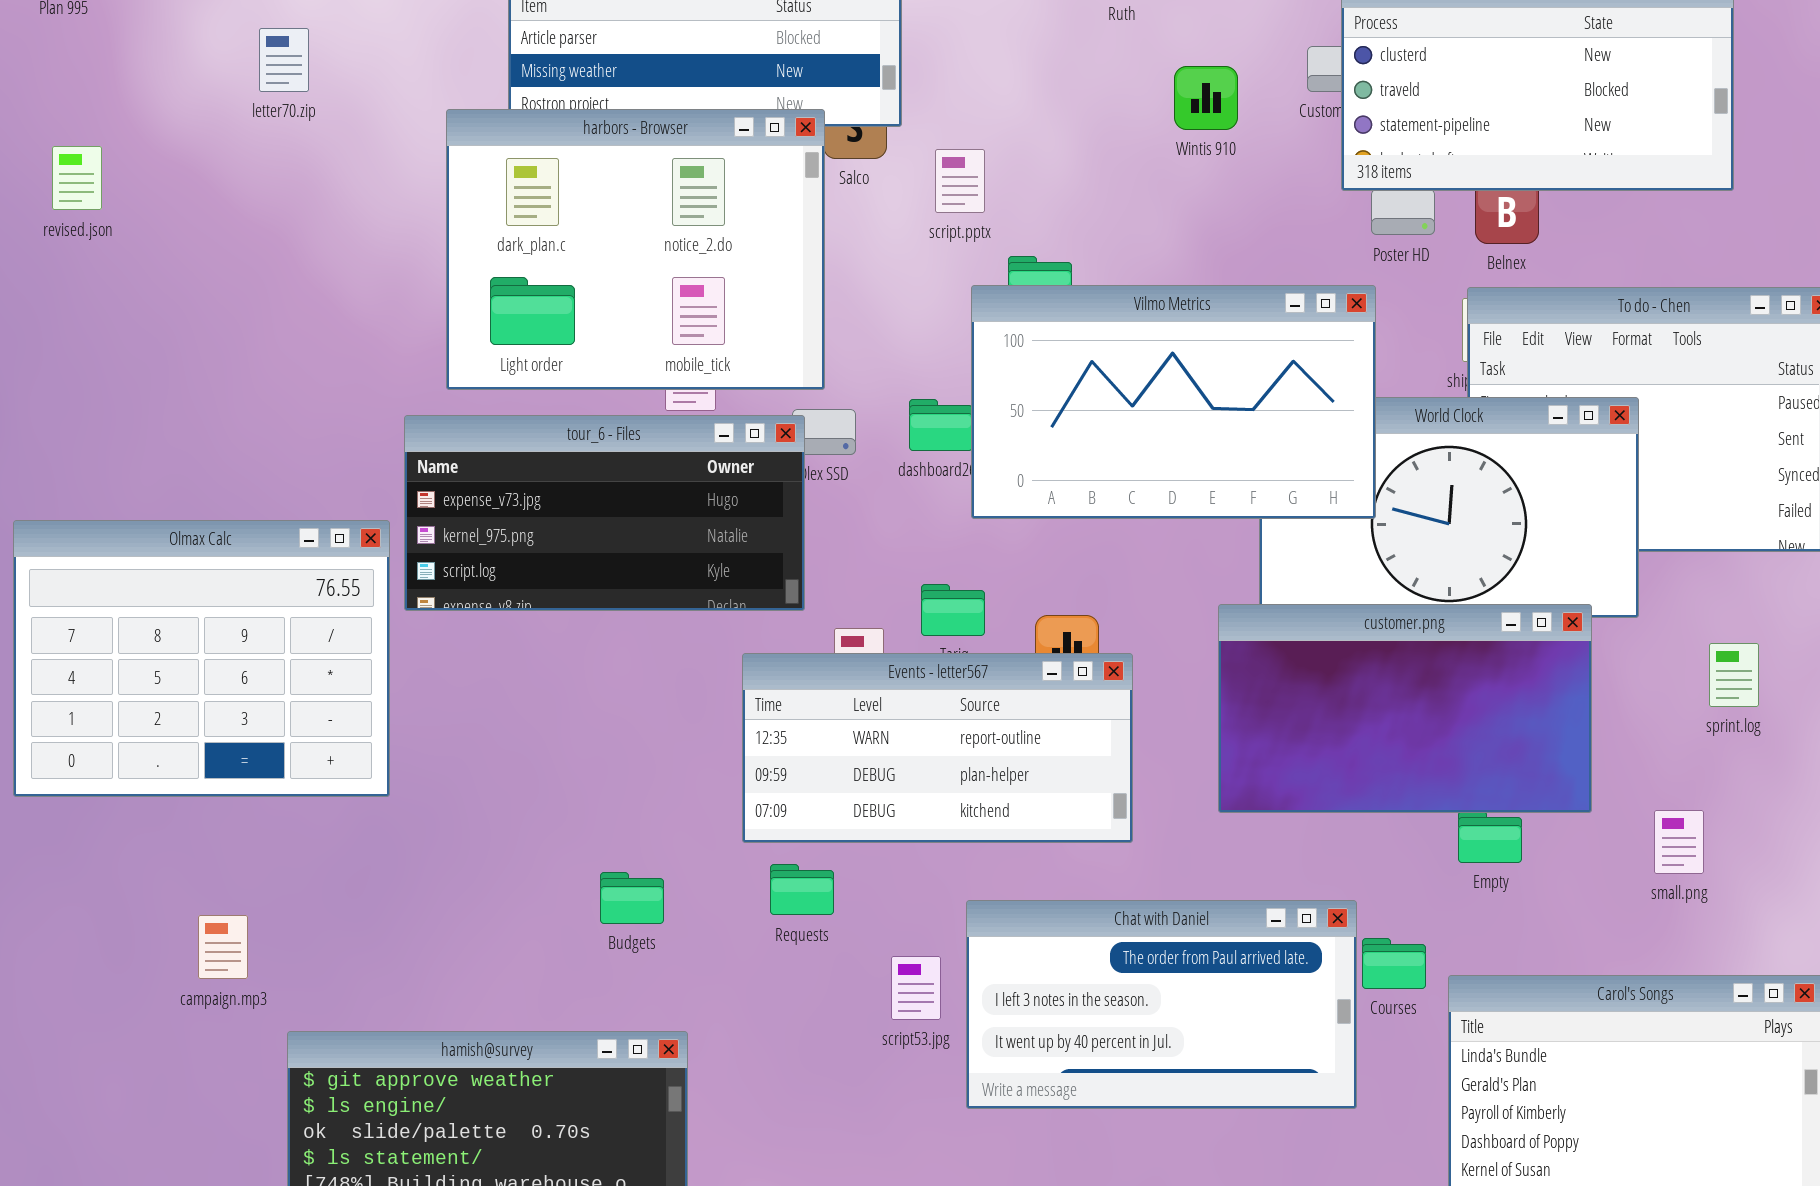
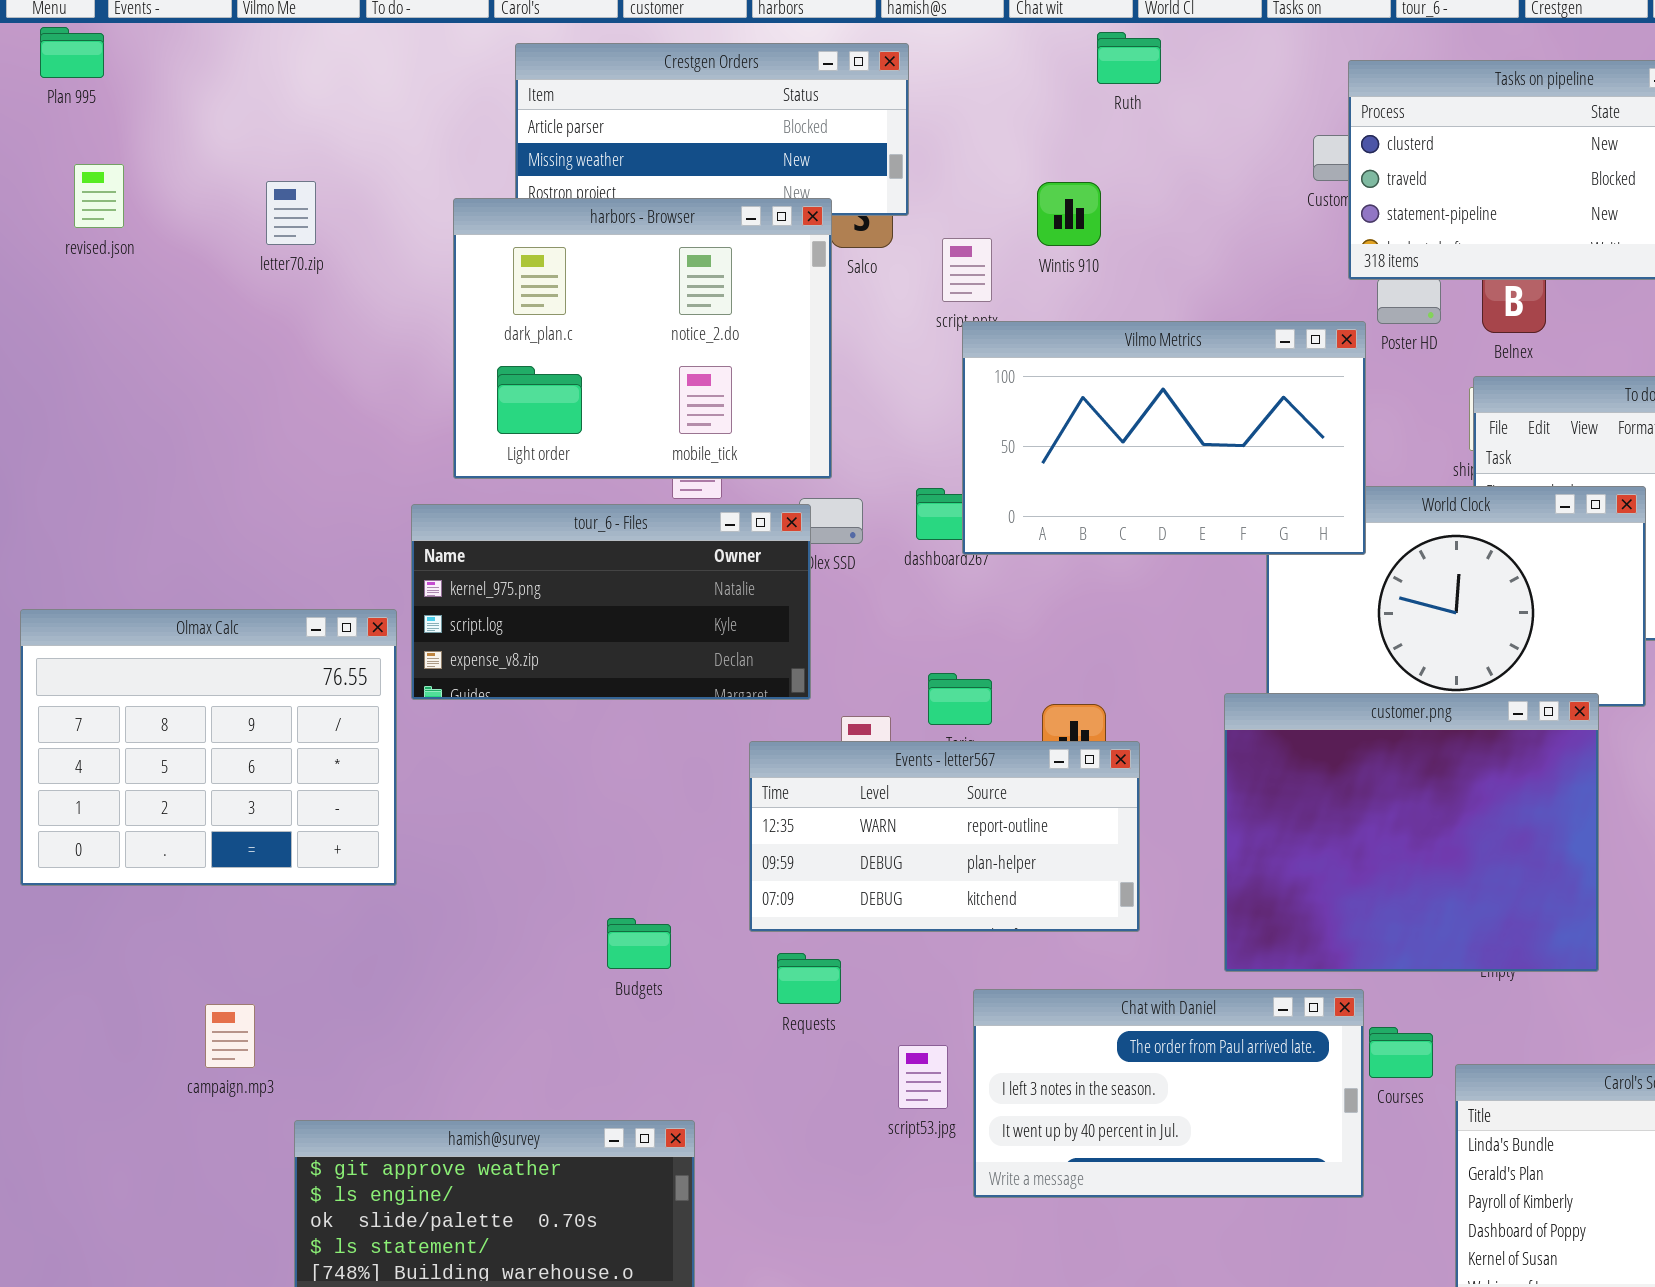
letter70.zip: [259,28,309,92] -> [266,181,316,245], moved
Wintis 910: [1174,66,1238,130] -> [1037,182,1101,246], moved
revised.json: [52,146,102,210] -> [74,164,124,228], moved
Vilmo Metrics: [971,285,1376,519] -> [962,321,1366,555], moved
tour_6 - Files: [404,415,805,611] -> [411,504,811,700], scrolled down 1 row
customer.png: [1218,604,1592,813] -> [1224,693,1599,972], resized
Budgets: [600,872,664,924] -> [607,918,671,969], moved

